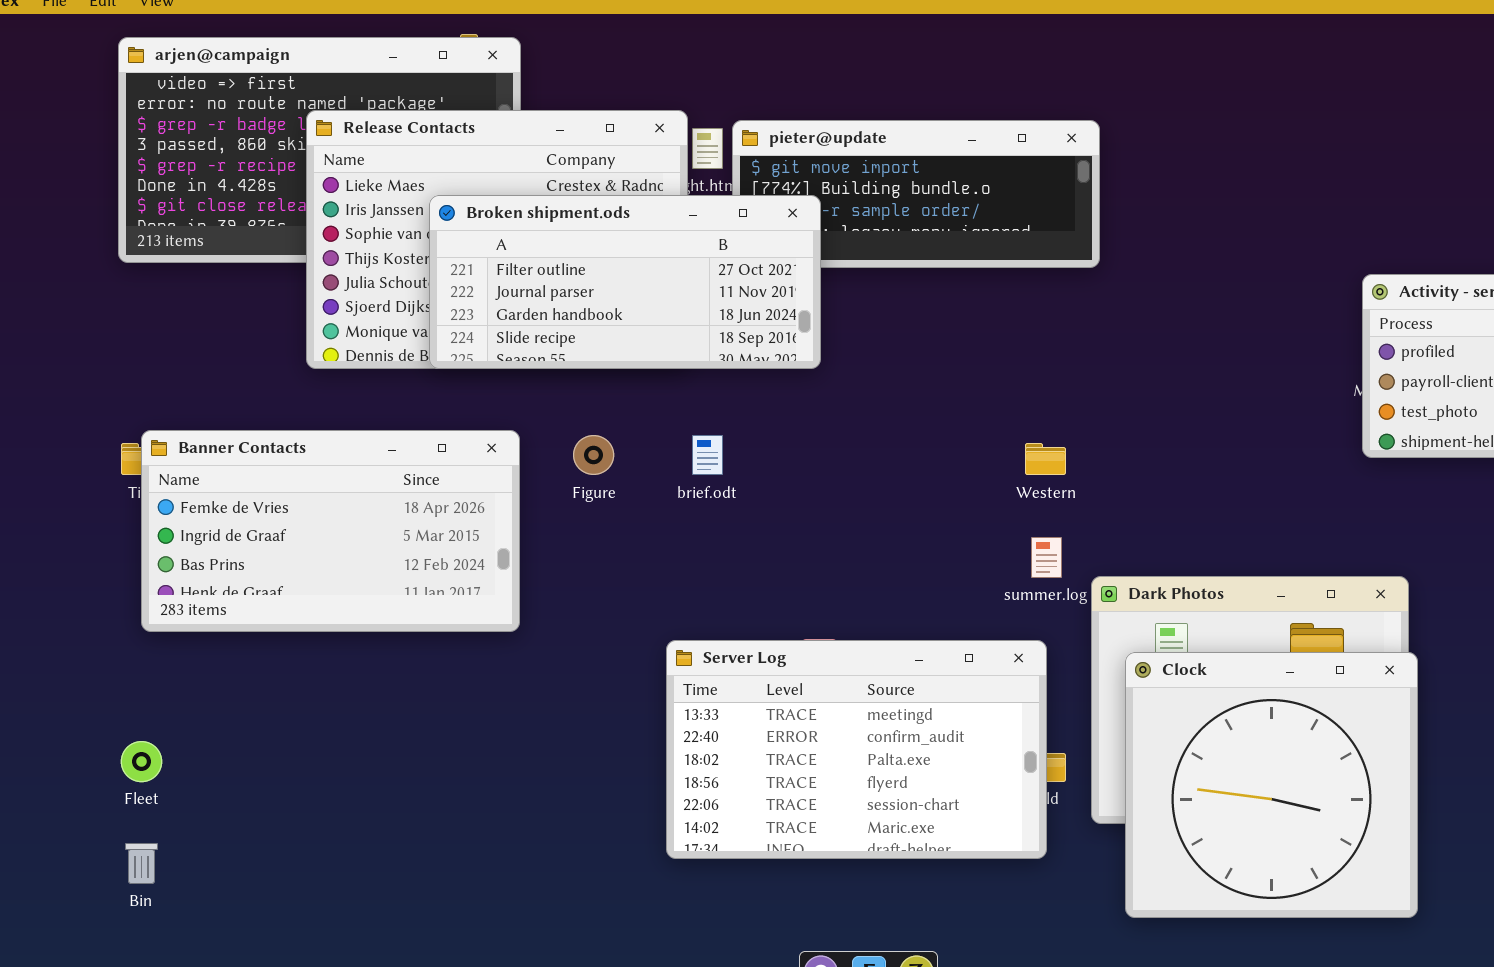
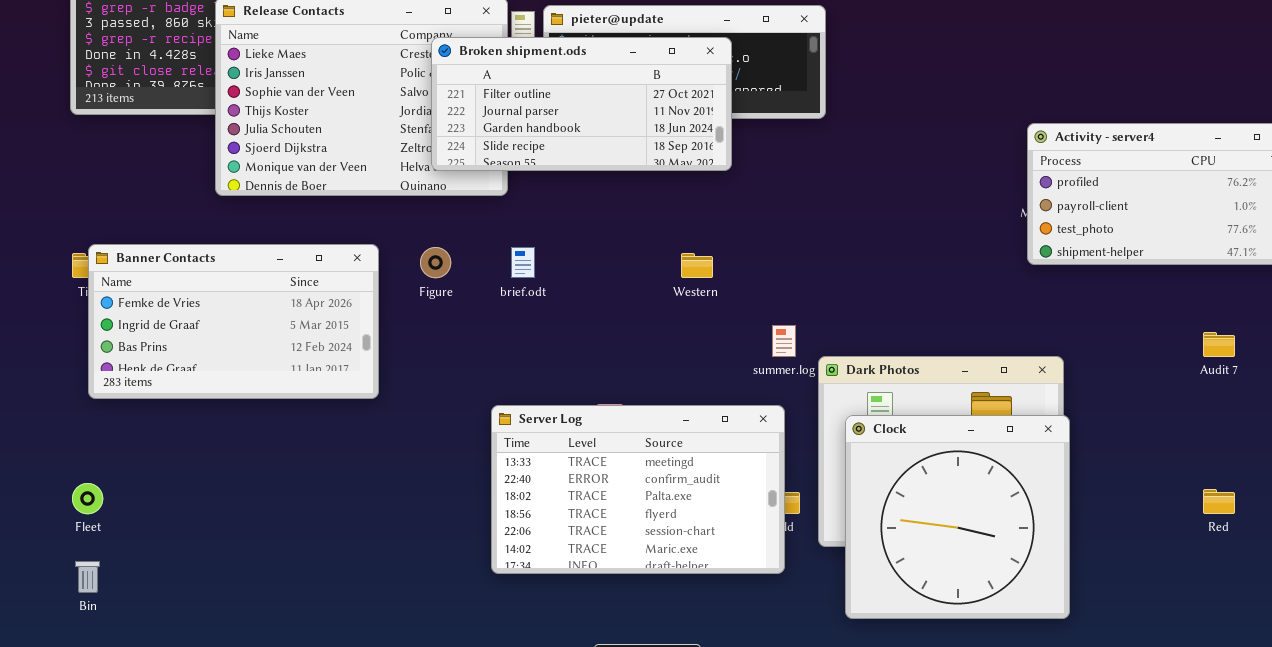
Broken shipment.ods: [429,195,821,369] -> [431,37,732,171], moved
Western: [1025,443,1066,475] -> [681,253,713,278], moved

